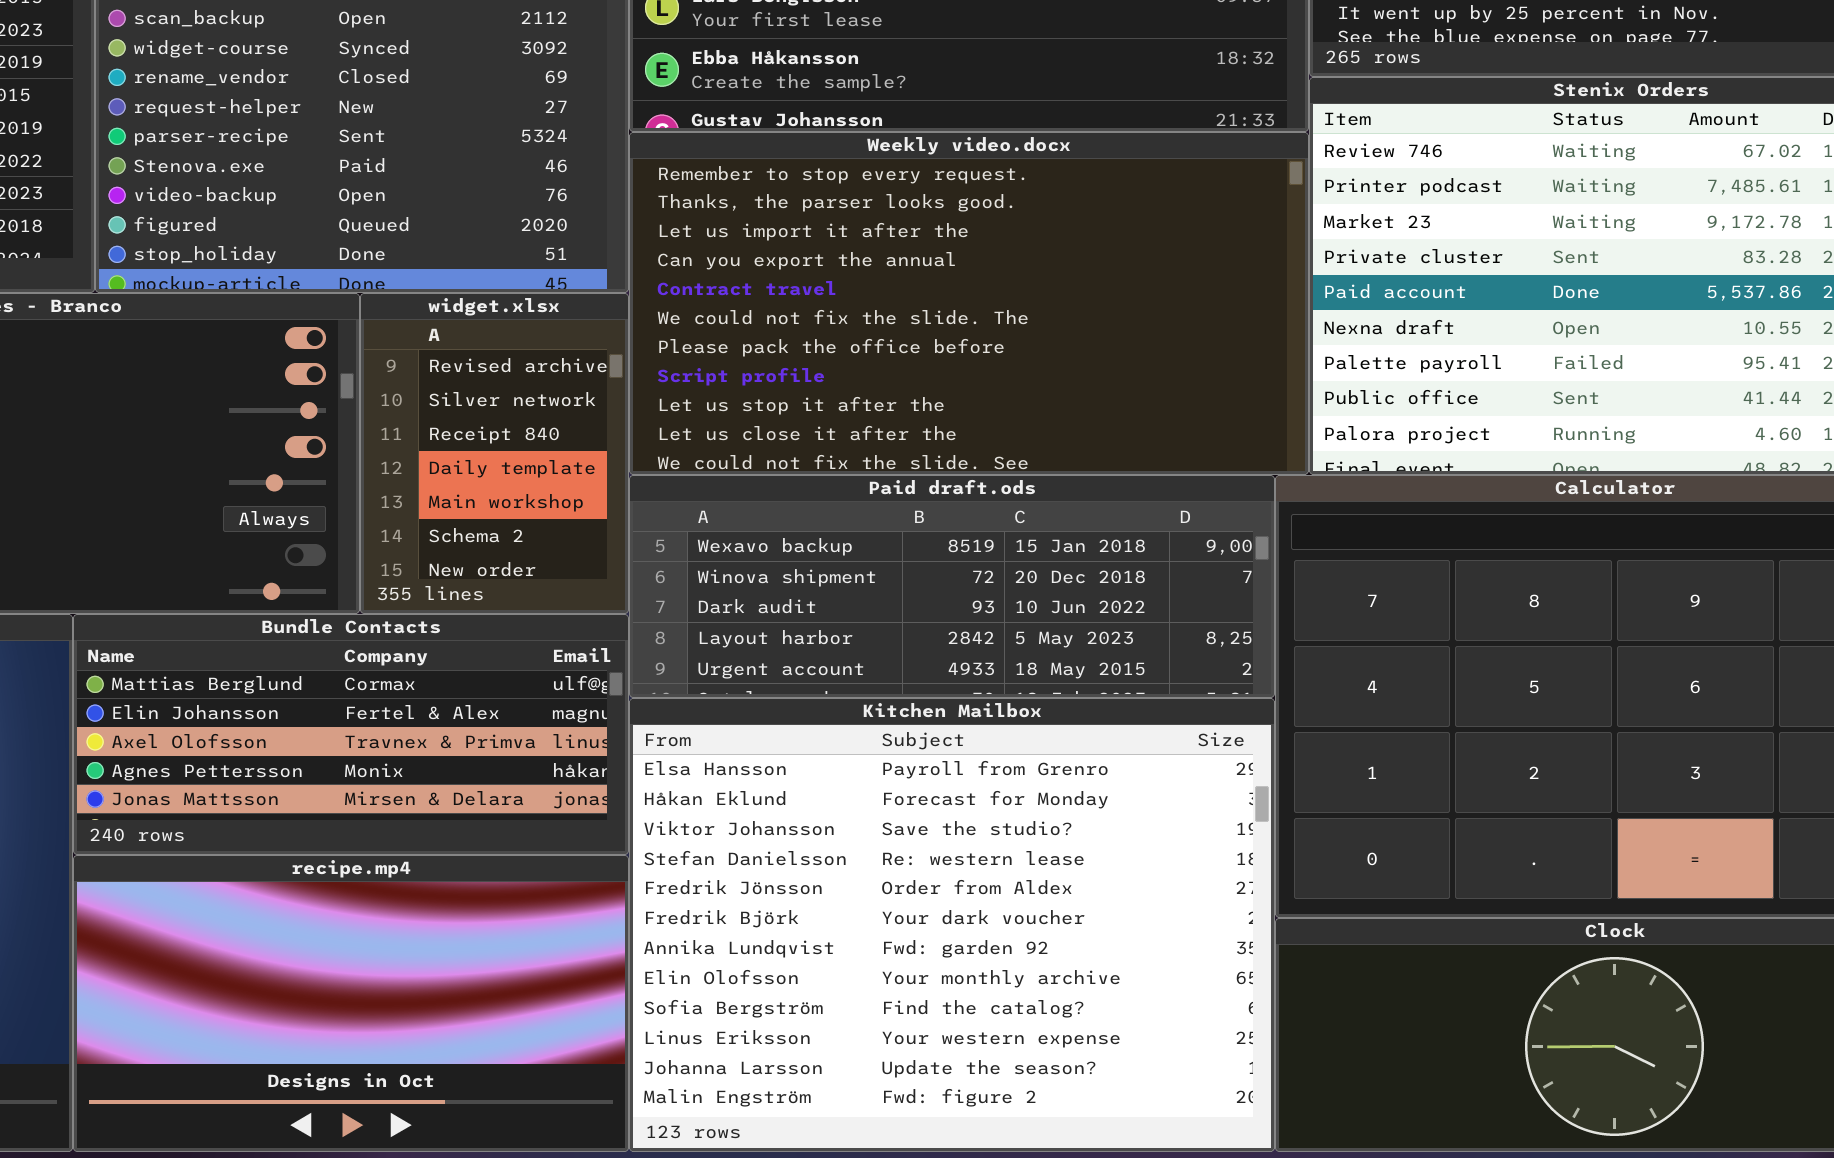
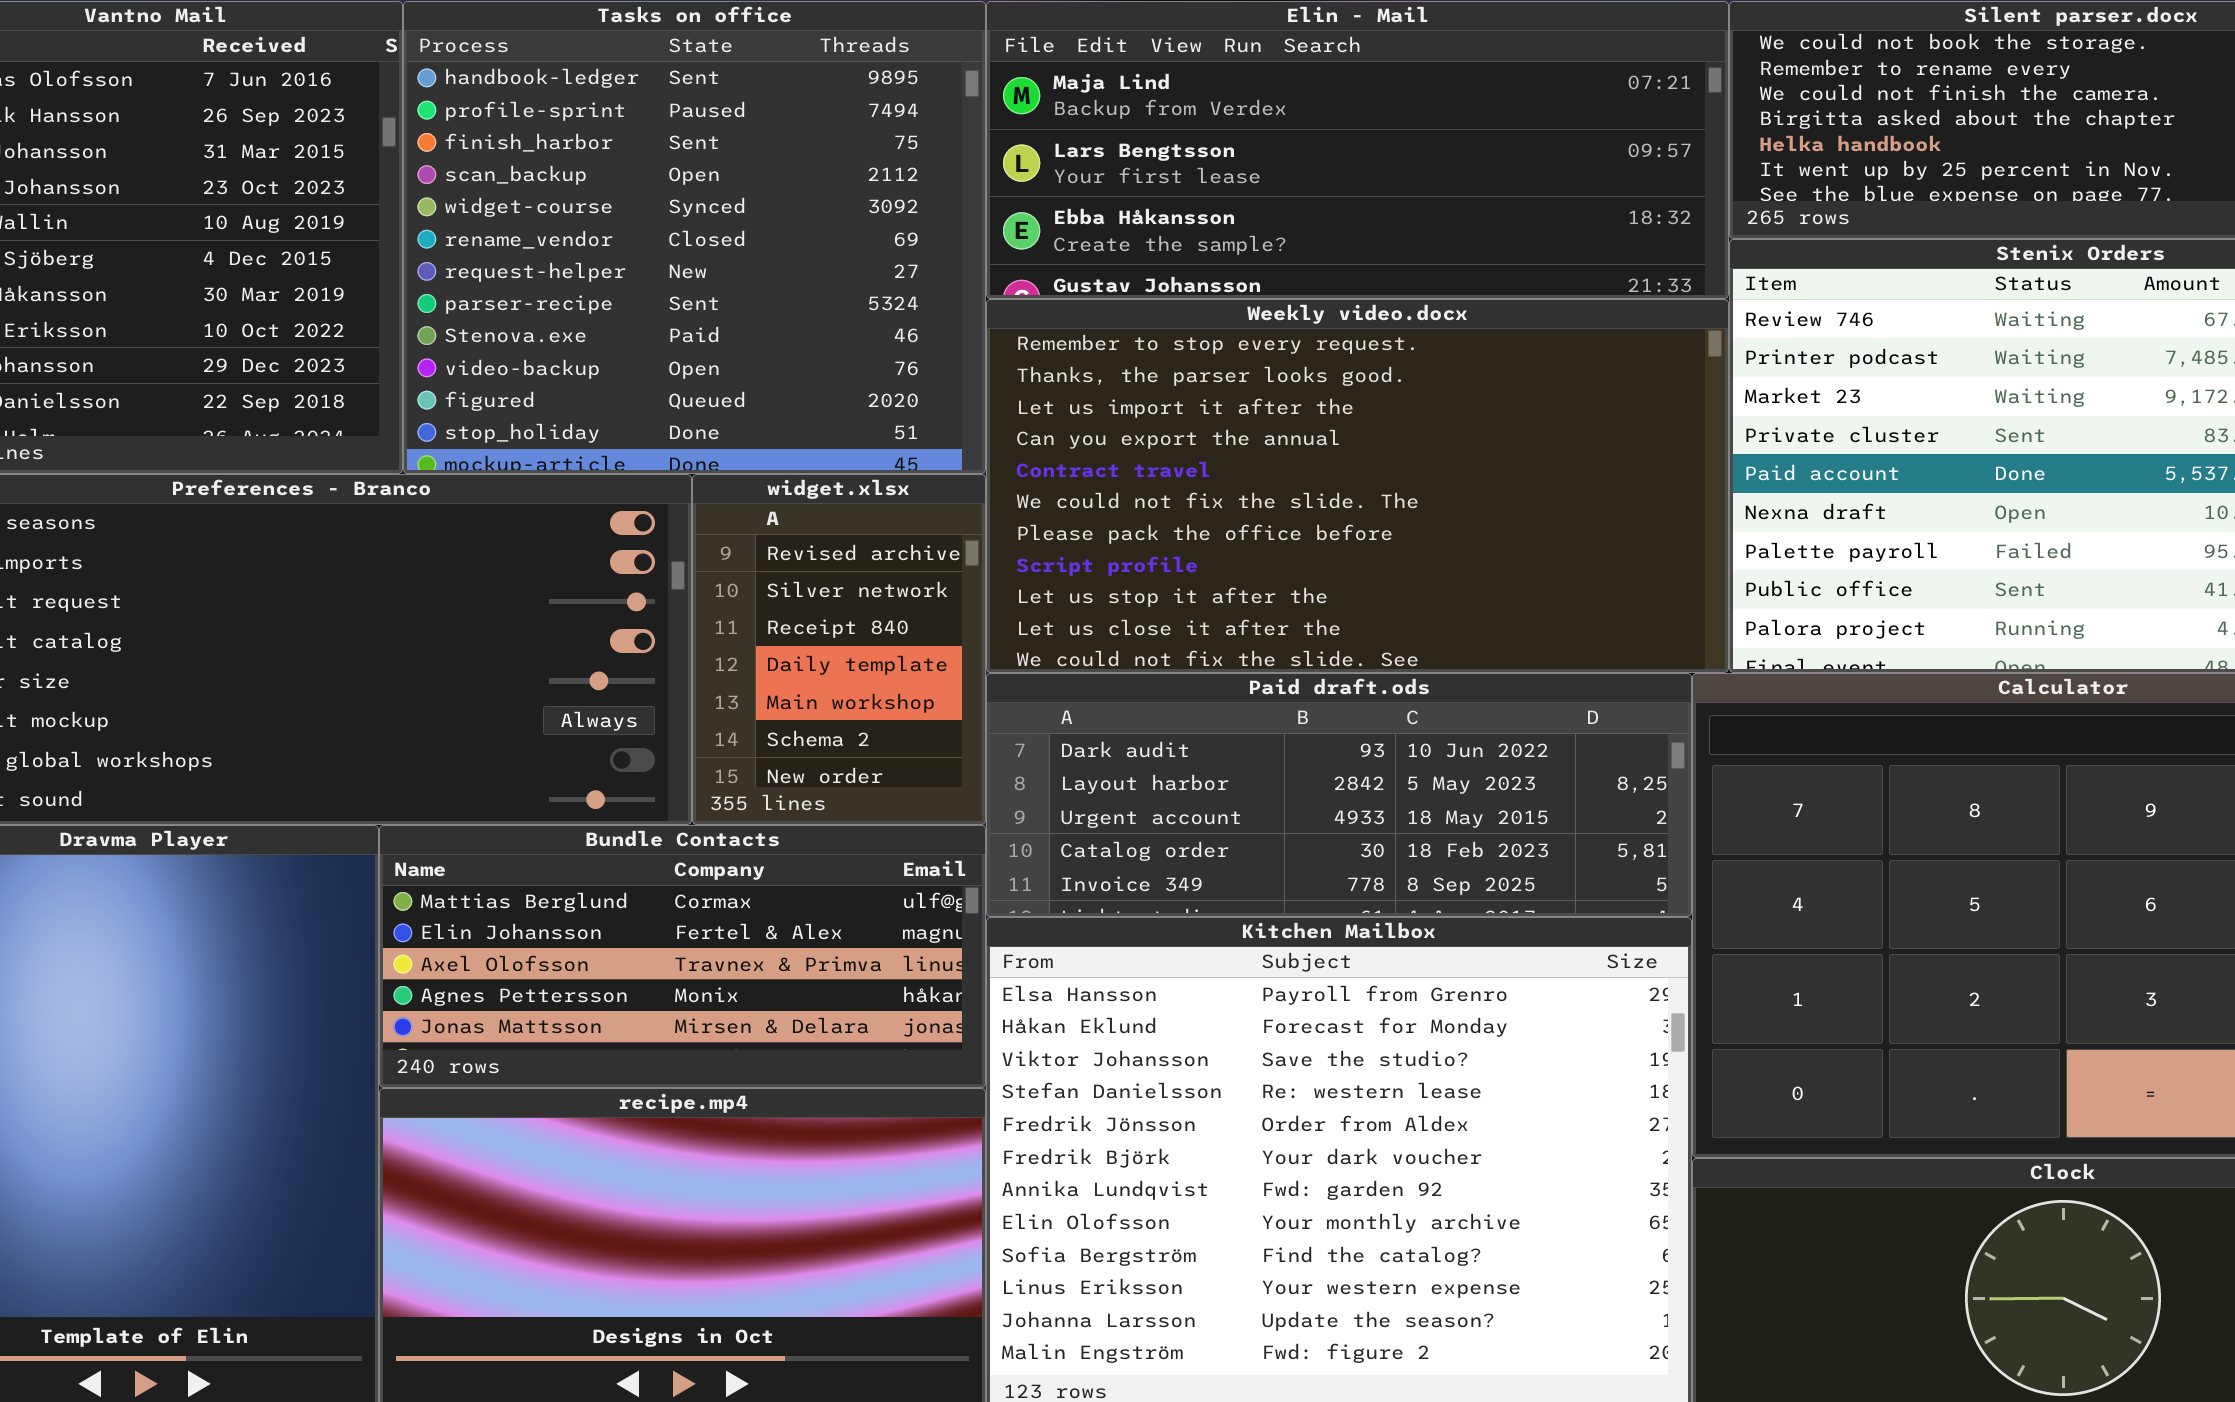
Paid draft.ods: [629,475,1275,698] -> [986,673,1692,917], scrolled down 2 rows

